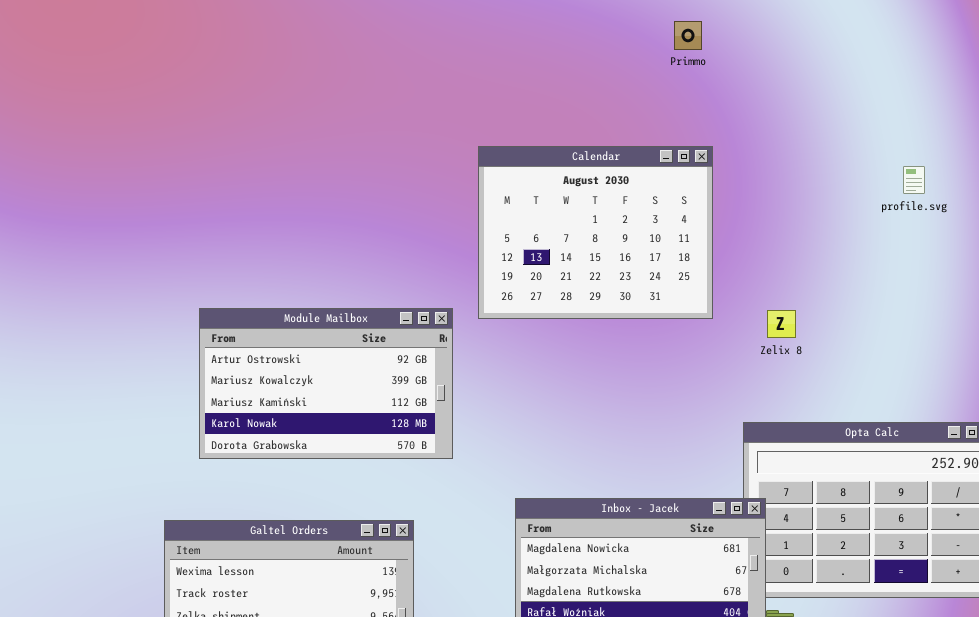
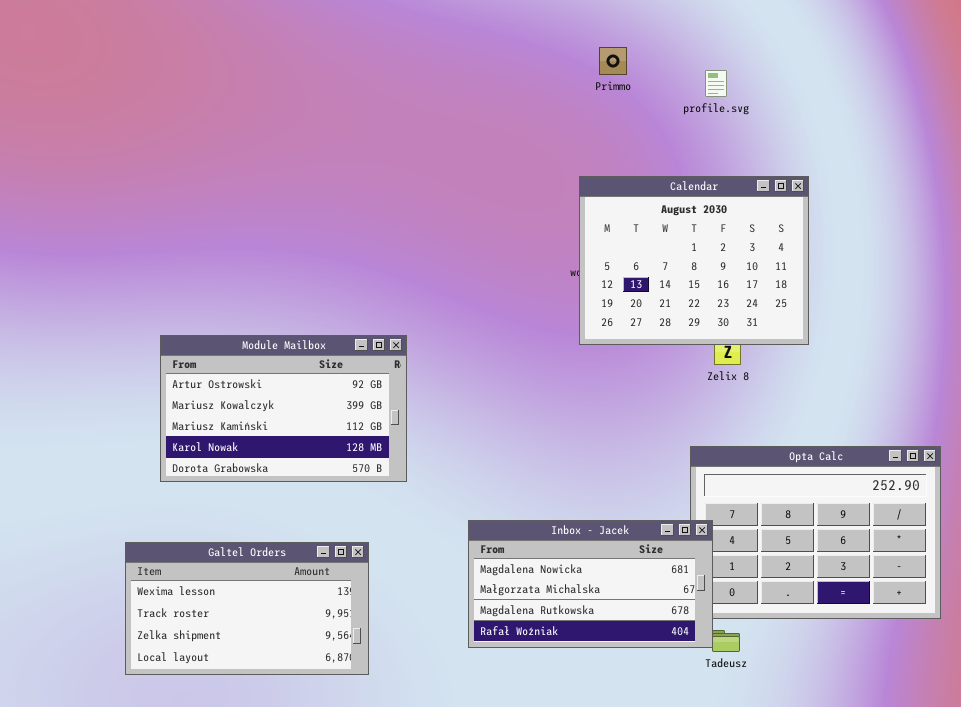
Primmo: [674,21,702,50] -> [599,47,627,75], moved
Calendar: [478,146,713,319] -> [579,176,809,345], moved
profile.svg: [903,166,925,194] -> [705,70,727,97], moved

